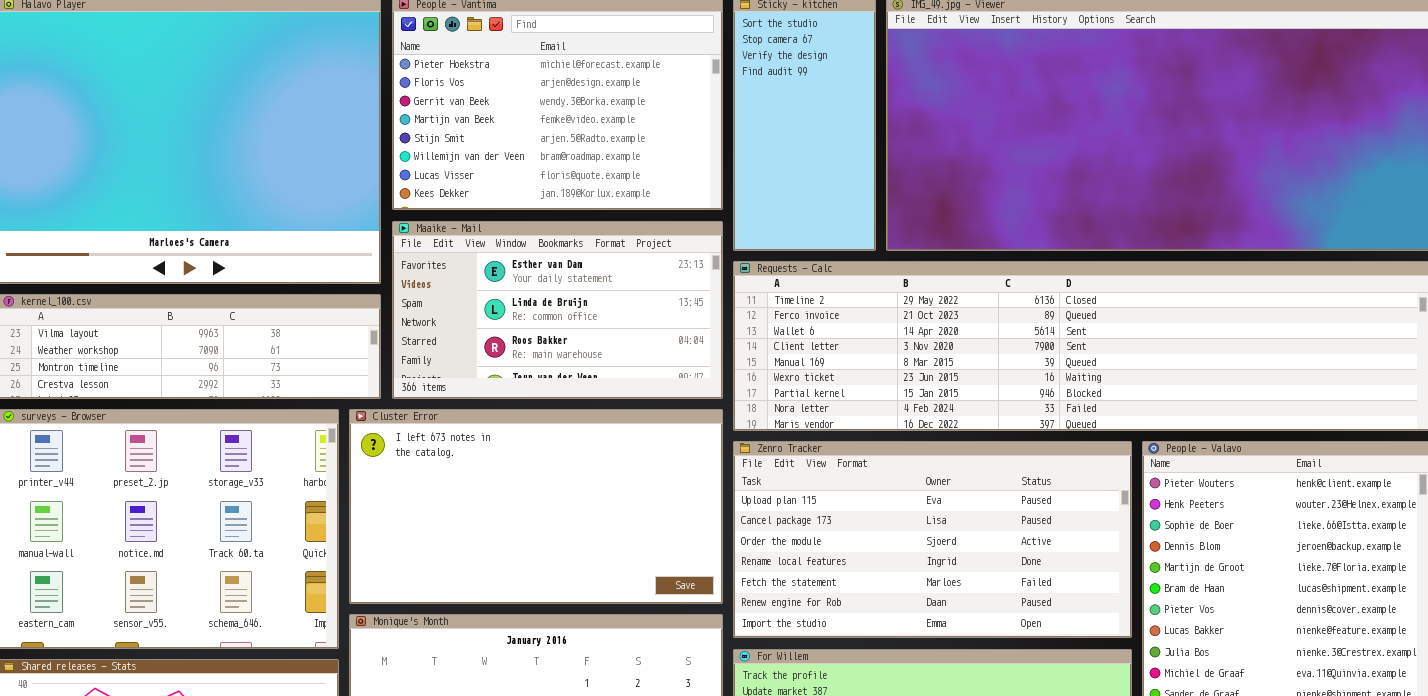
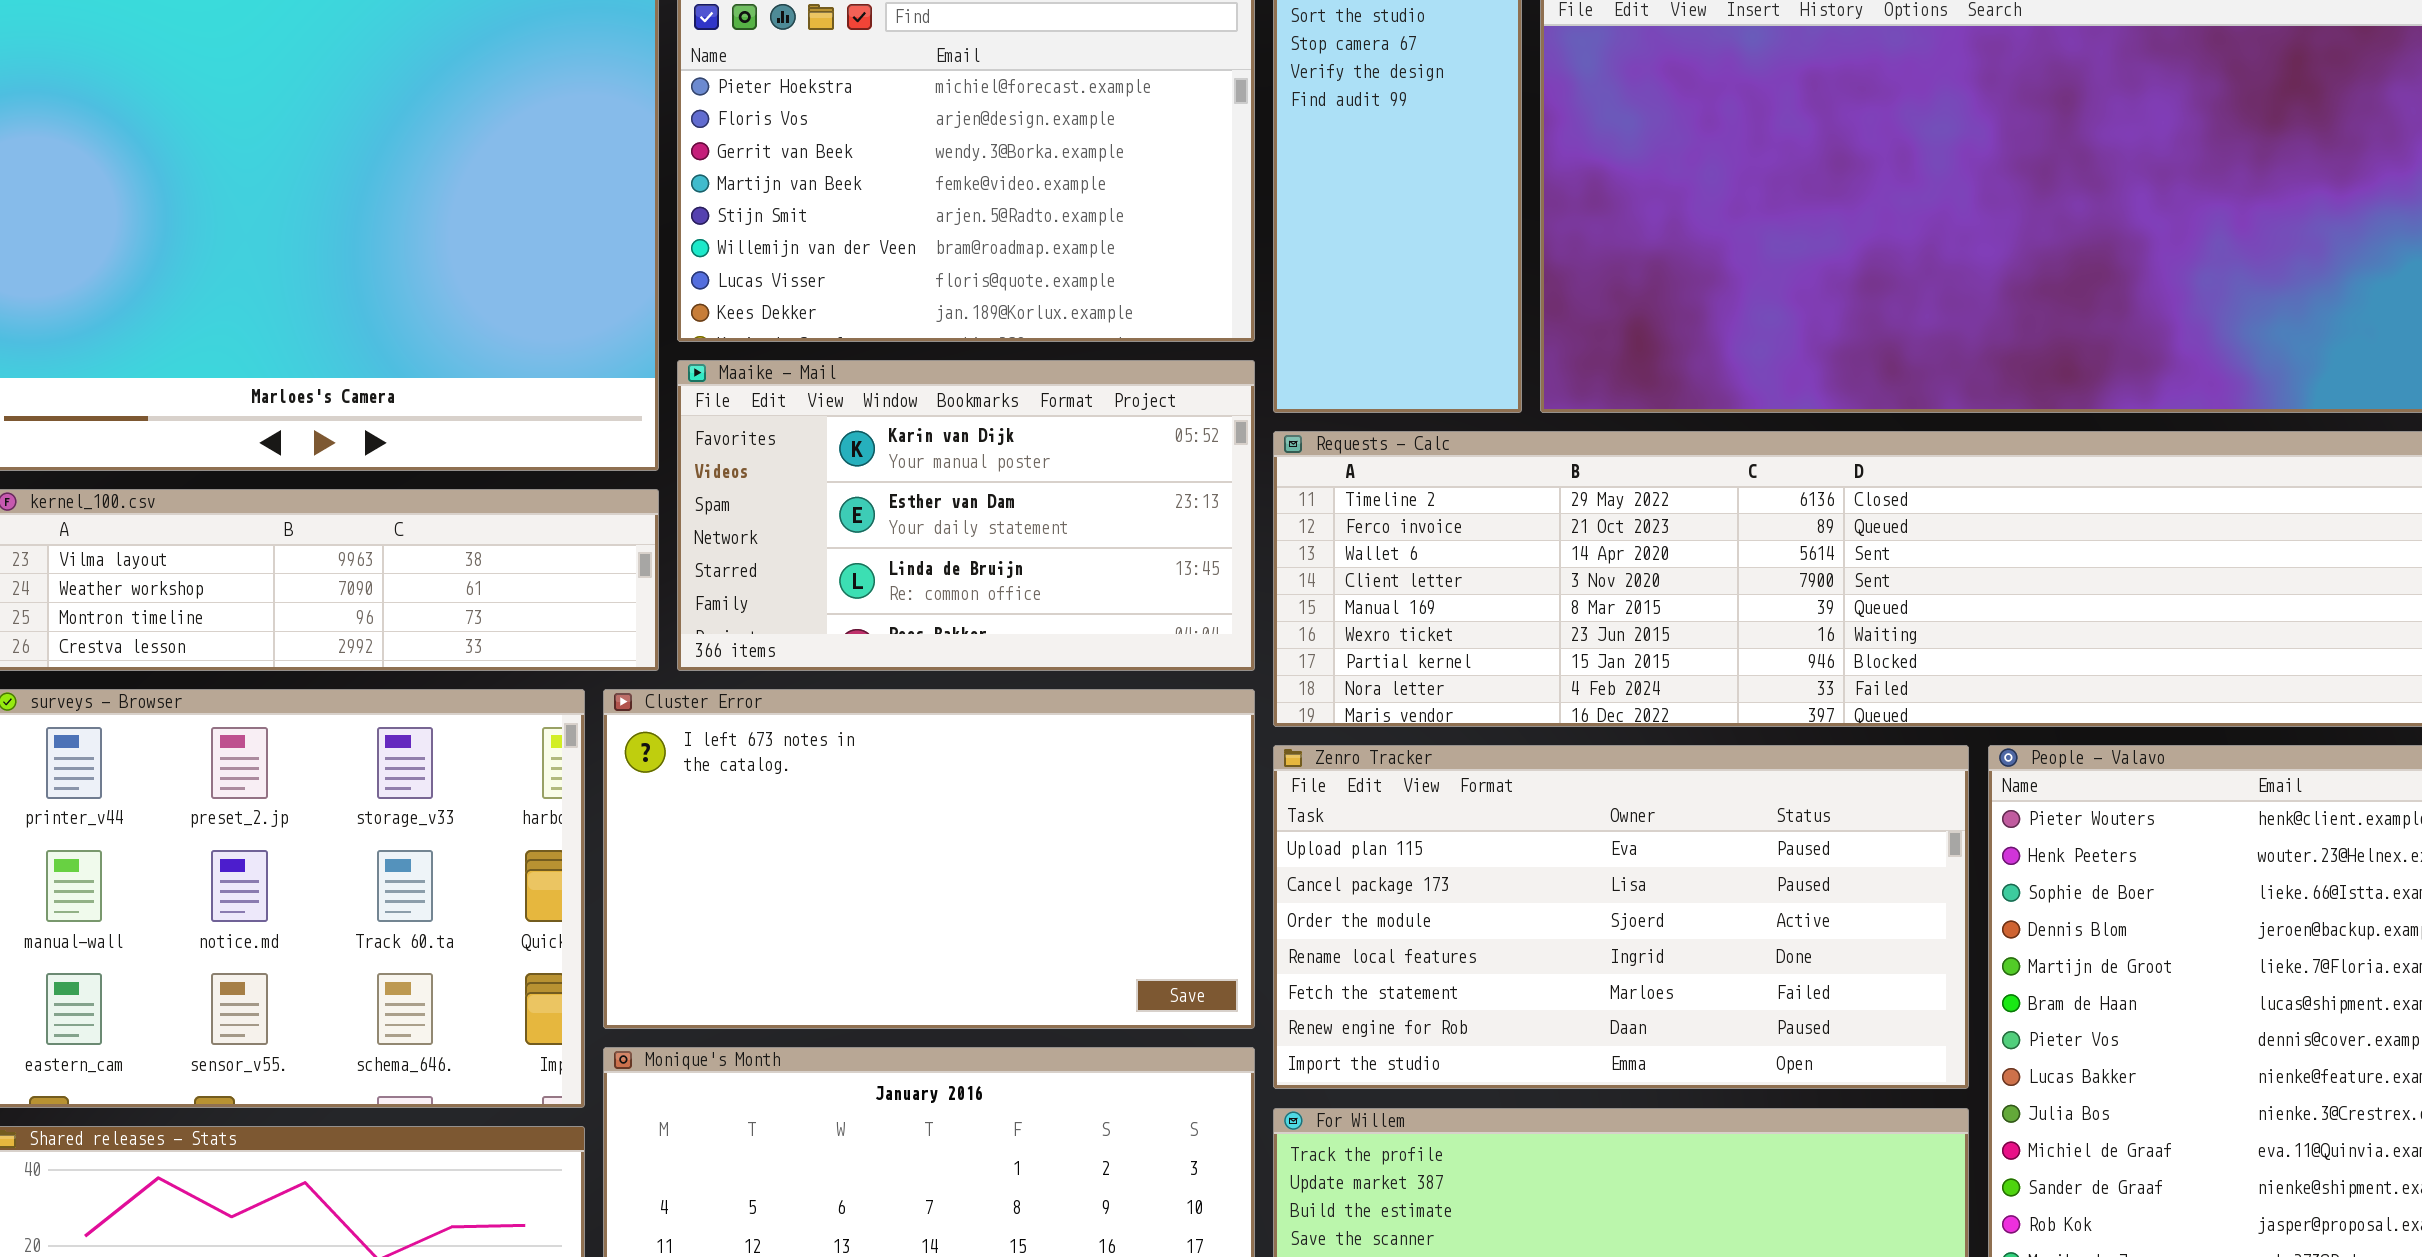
Maaike - Mail: [392,221,723,399] -> [677,360,1255,671], scrolled up 1 row

